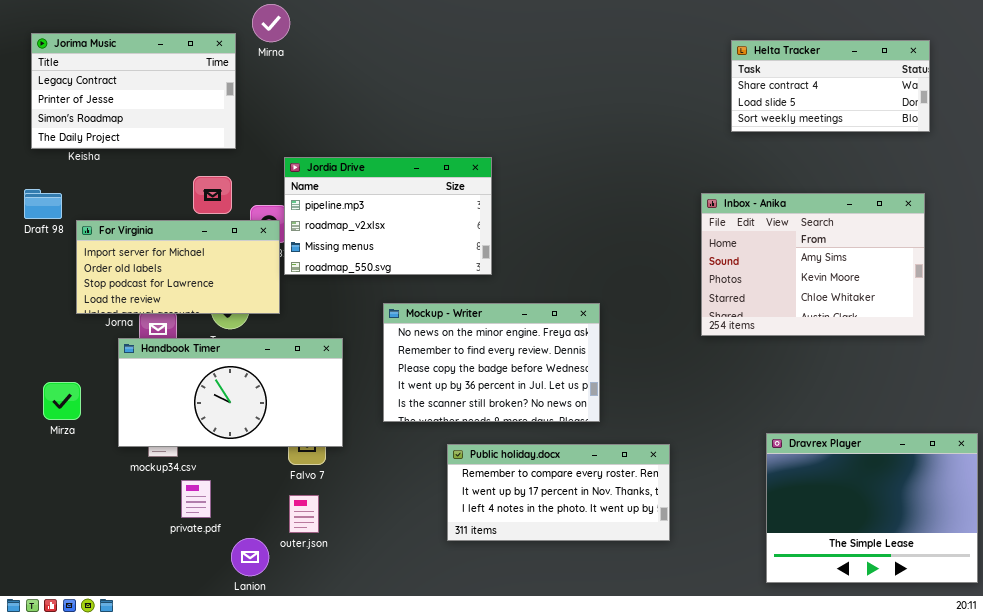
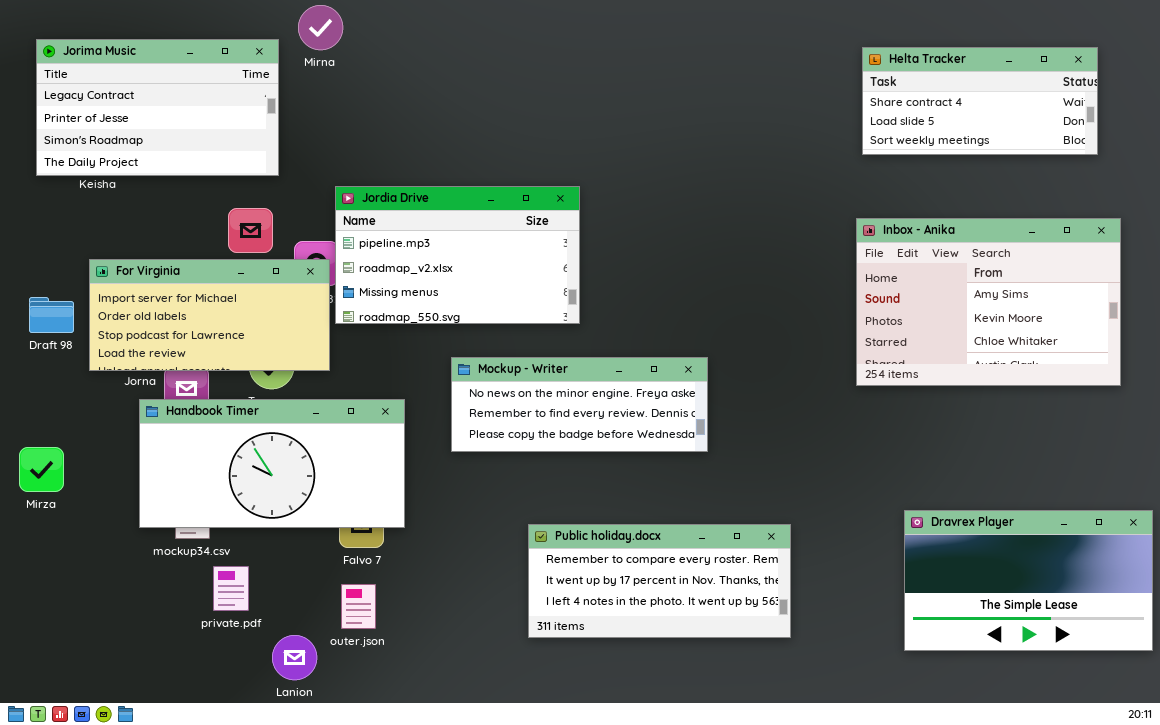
Draft 98: [24,189,62,219] -> [29,297,74,333], moved
Inbox - Anika: [701,193,925,336] -> [856,218,1121,386], moved
Mockup - Writer: [383,303,600,422] -> [451,357,708,452], resized
Mirza: [43,382,81,420] -> [19,447,64,492], moved
Dravrex Player: [766,433,978,583] -> [904,510,1153,651], resized

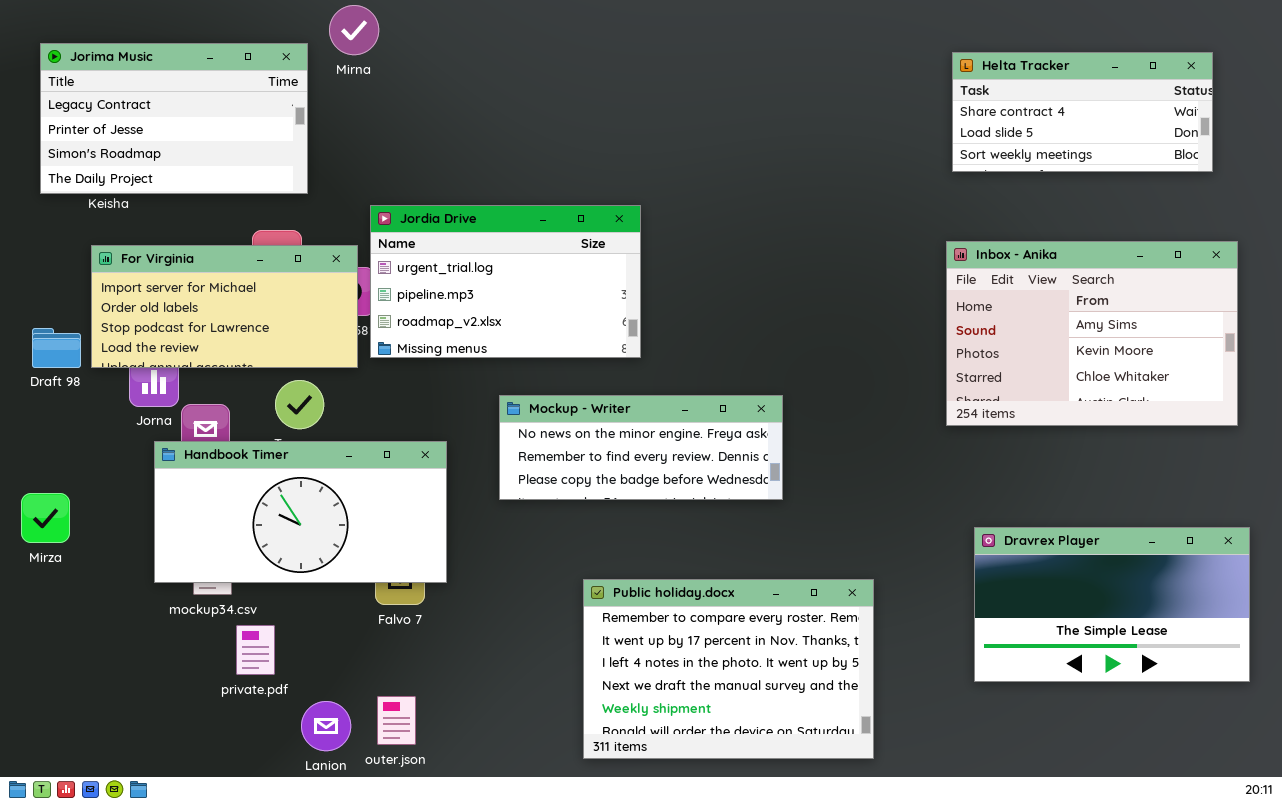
Jordia Drive: [335,186,580,324] -> [370,205,641,358], scrolled up 1 row
For Virginia: [89,259,330,371] -> [91,245,358,368], moved
Dravrex Player: [904,510,1153,651] -> [974,527,1250,682], moved
Public holiday.docx: [528,524,791,638] -> [583,579,874,759], resized
outer.json: [341,584,376,629] -> [377,696,416,745], moved

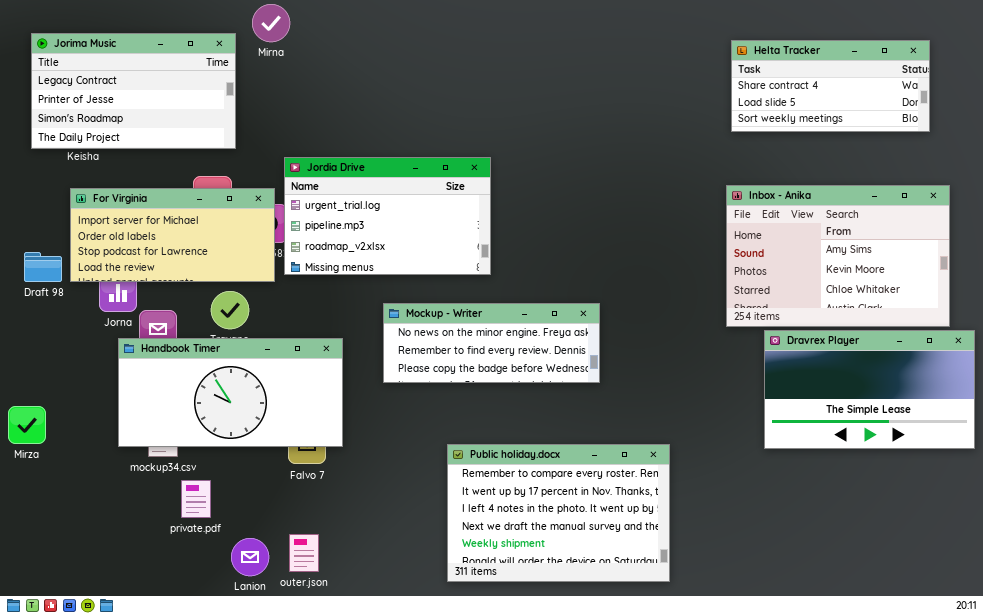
Mirza: [21,493,70,543] -> [8,406,46,444], moved
Dravrex Player: [974,527,1250,682] -> [764,330,975,449], moved

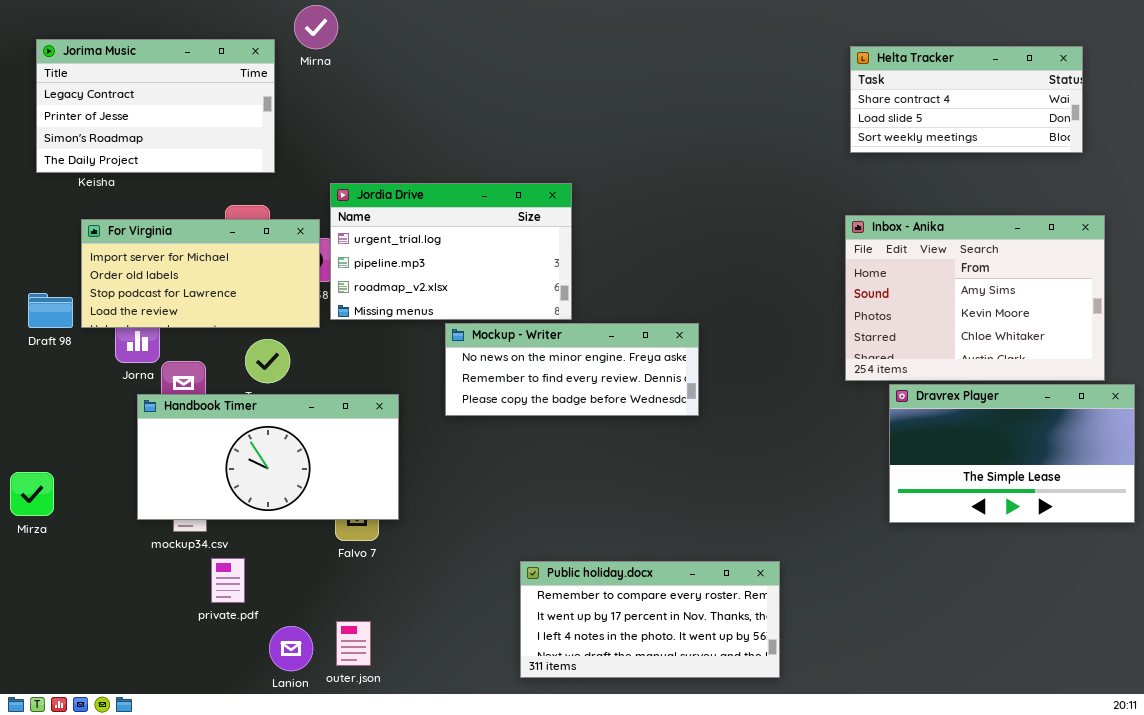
Mockup - Writer: [383,303,600,383] -> [445,323,699,416], moved
Public holiday.docx: [447,444,670,582] -> [520,561,780,678], resized

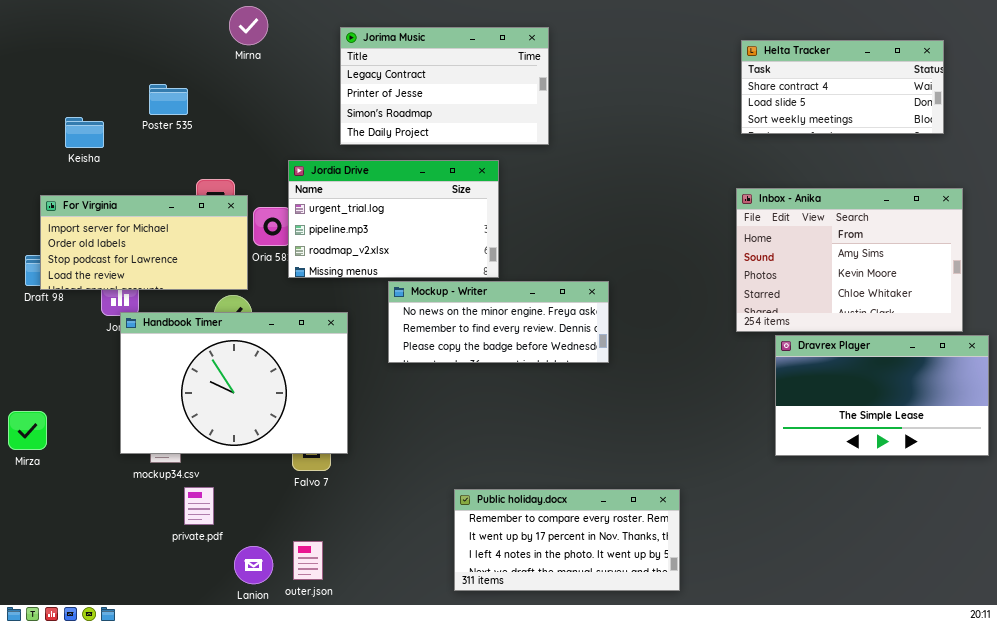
Mirna: [294,5,338,49] -> [229,6,268,45], moved
Jorima Music: [36,39,275,173] -> [340,27,549,145], moved
For Virginia: [81,219,320,328] -> [40,195,248,290], moved
Handbook Timer: [137,394,399,520] -> [120,312,348,454], resized

